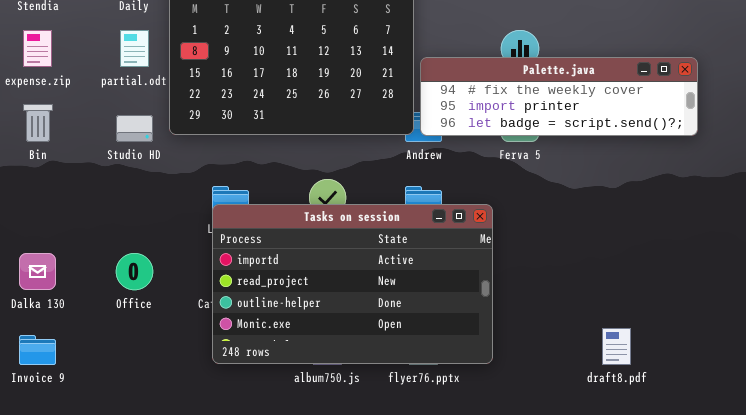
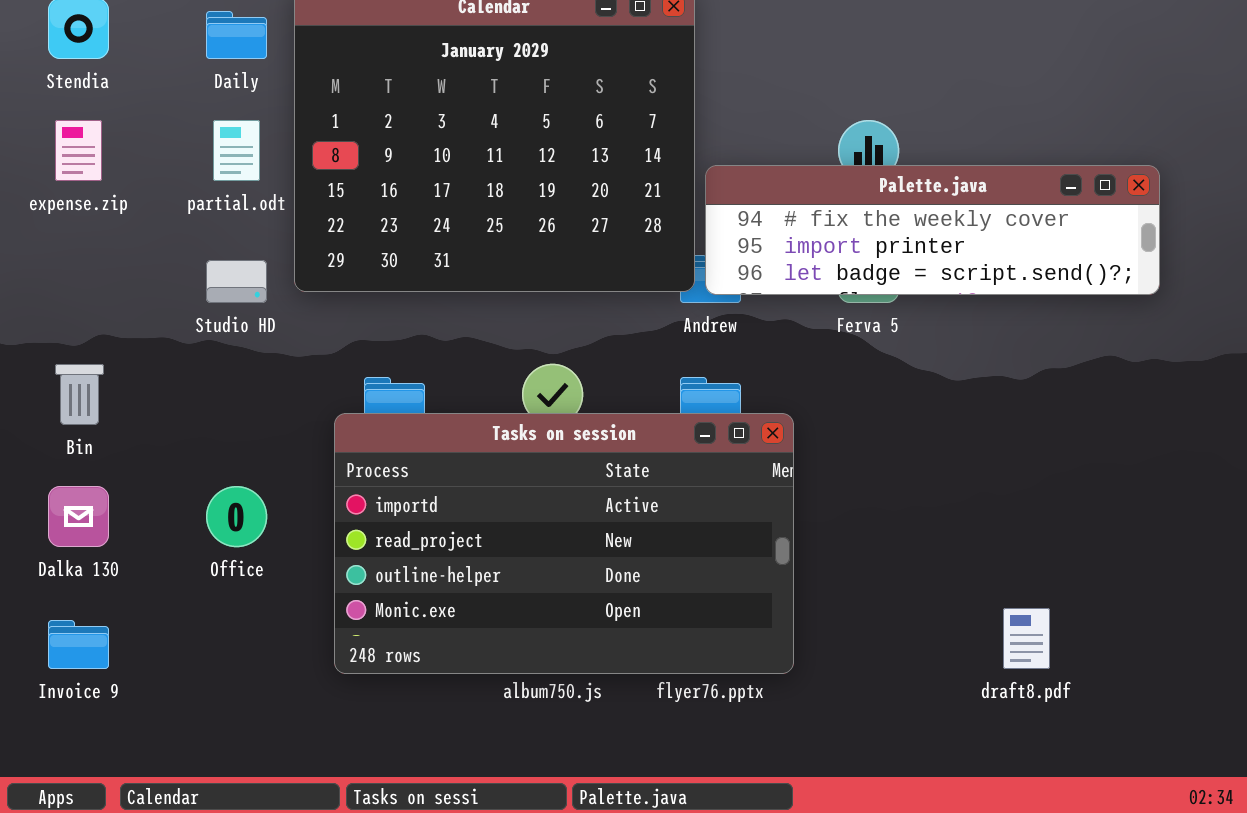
Bin: [23,104,53,142] -> [55,364,104,425], moved
Tasks on session: [212,204,493,364] -> [334,413,794,674], moved

